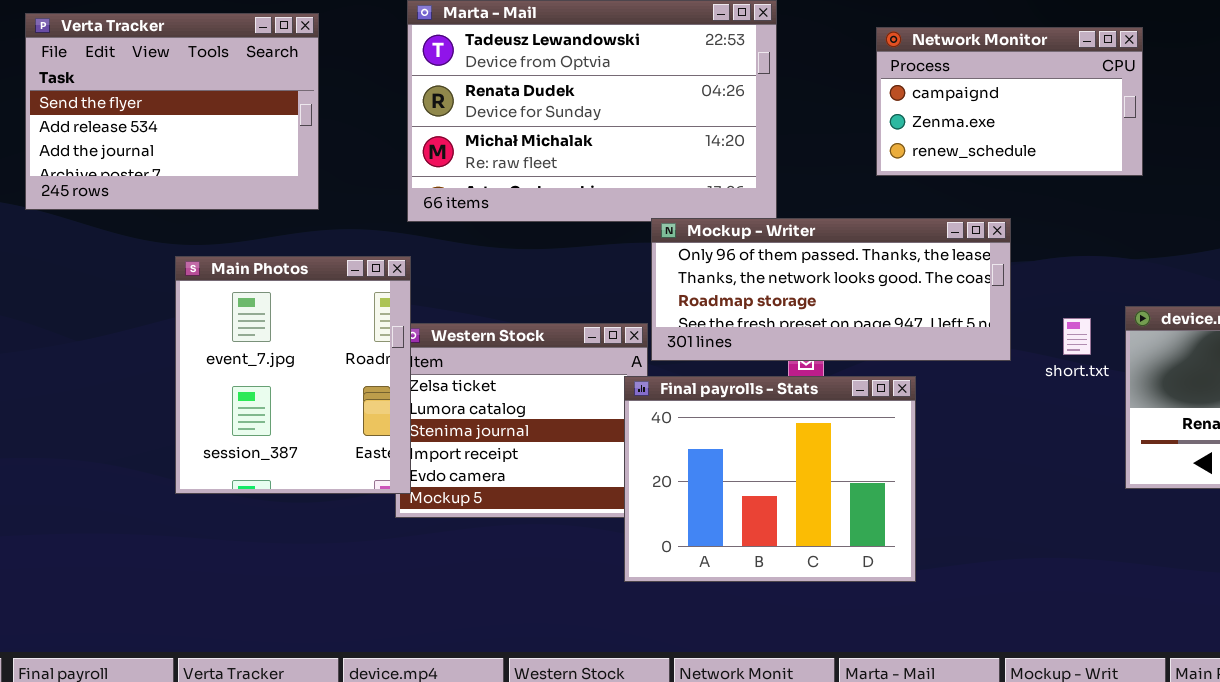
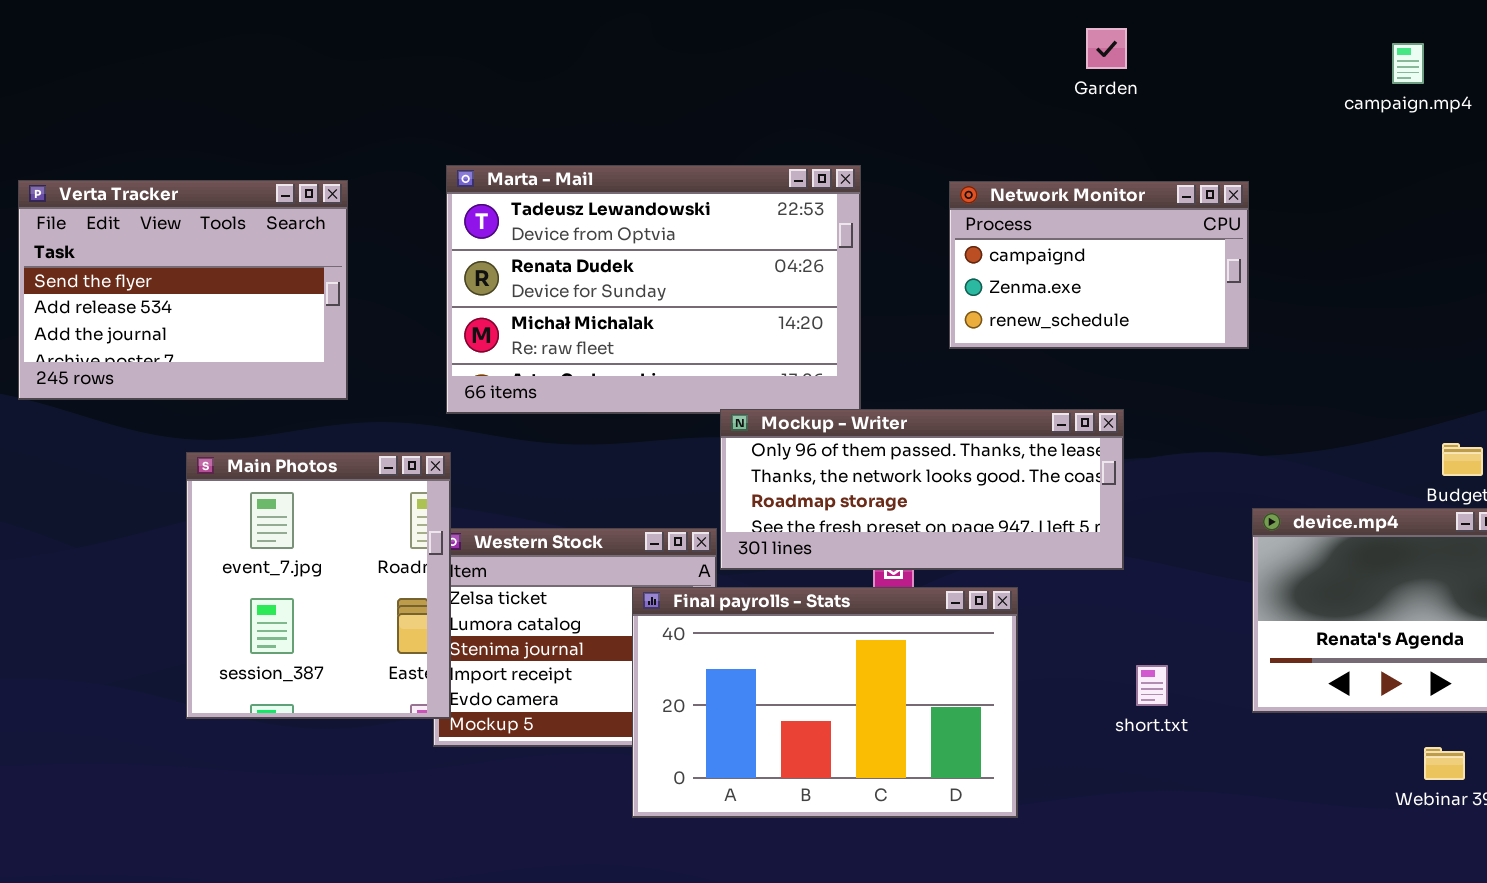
Network Monitor: [876,27,1143,176] -> [949,181,1249,349], moved
short.txt: [1063,318,1091,355] -> [1136,665,1168,706], moved
Final payrolls - Stats: [624,376,916,582] -> [632,587,1018,818], resized

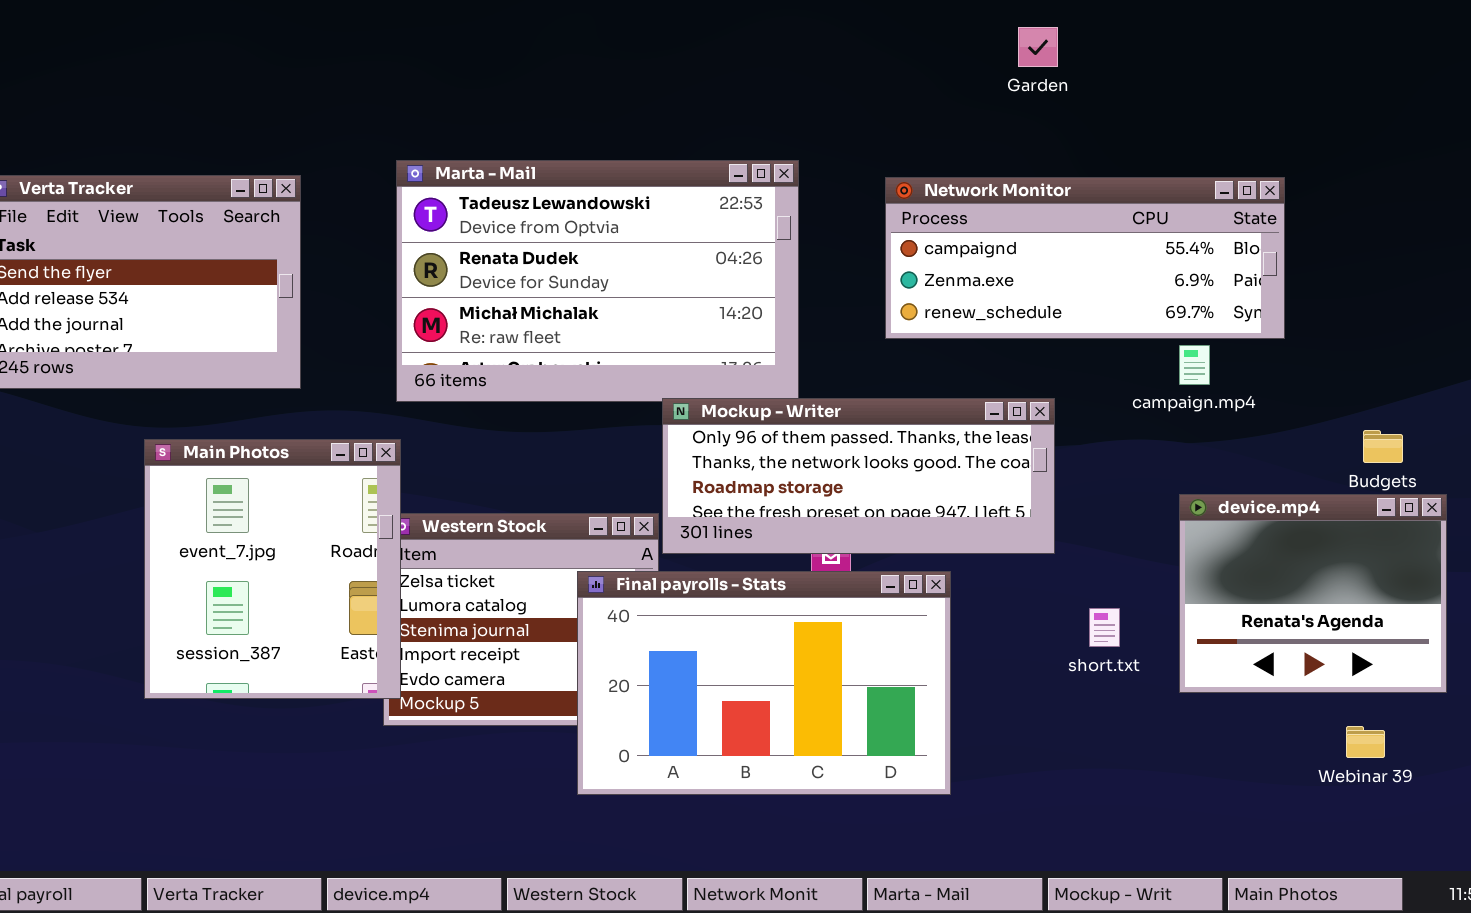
campaign.mp4: [1392,43,1424,84] -> [1179,345,1210,385], moved
Network Monitor: [949,181,1249,349] -> [885,177,1285,339], resized
short.txt: [1136,665,1168,706] -> [1089,608,1120,647], moved

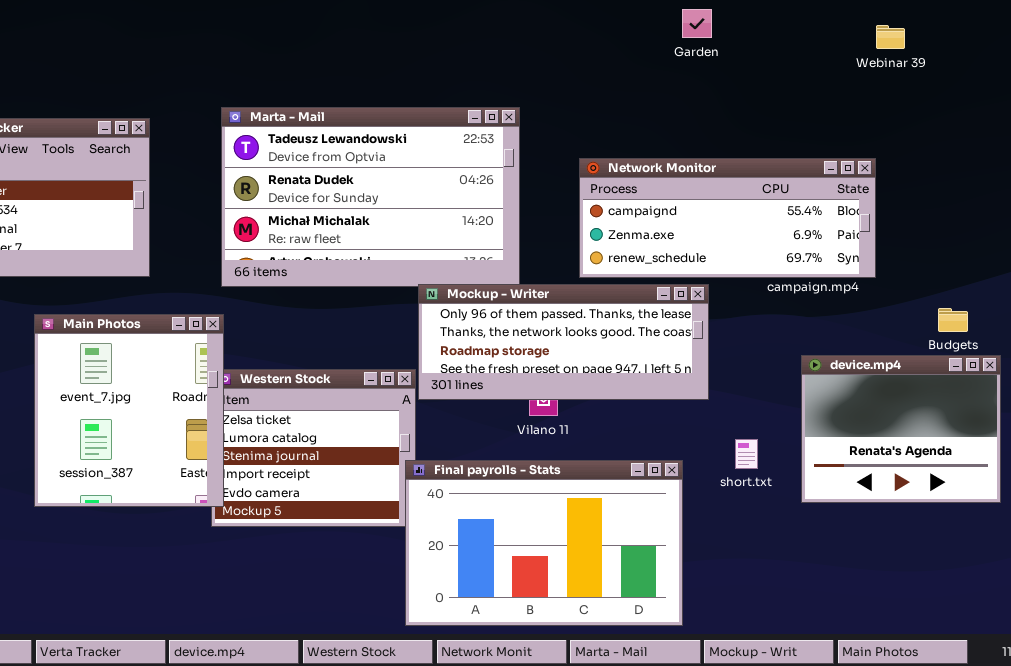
Network Monitor: [885,177,1285,339] -> [579,158,876,278], moved
Final payrolls - Stats: [577,571,951,795] -> [405,460,683,626], moved
Webinar 39: [1346,726,1385,758] -> [876,25,905,49], moved

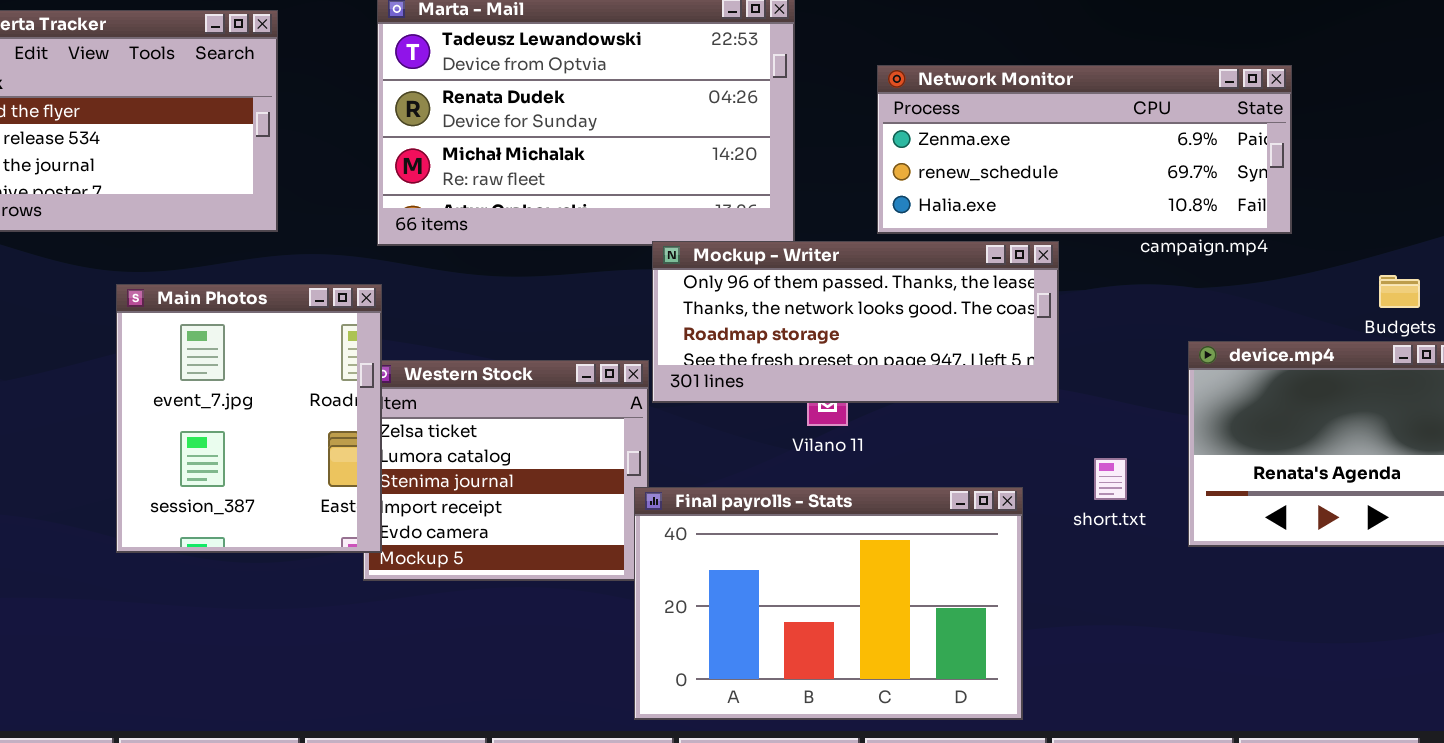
Network Monitor: [579,158,876,278] -> [877,65,1292,234], scrolled down 1 row

